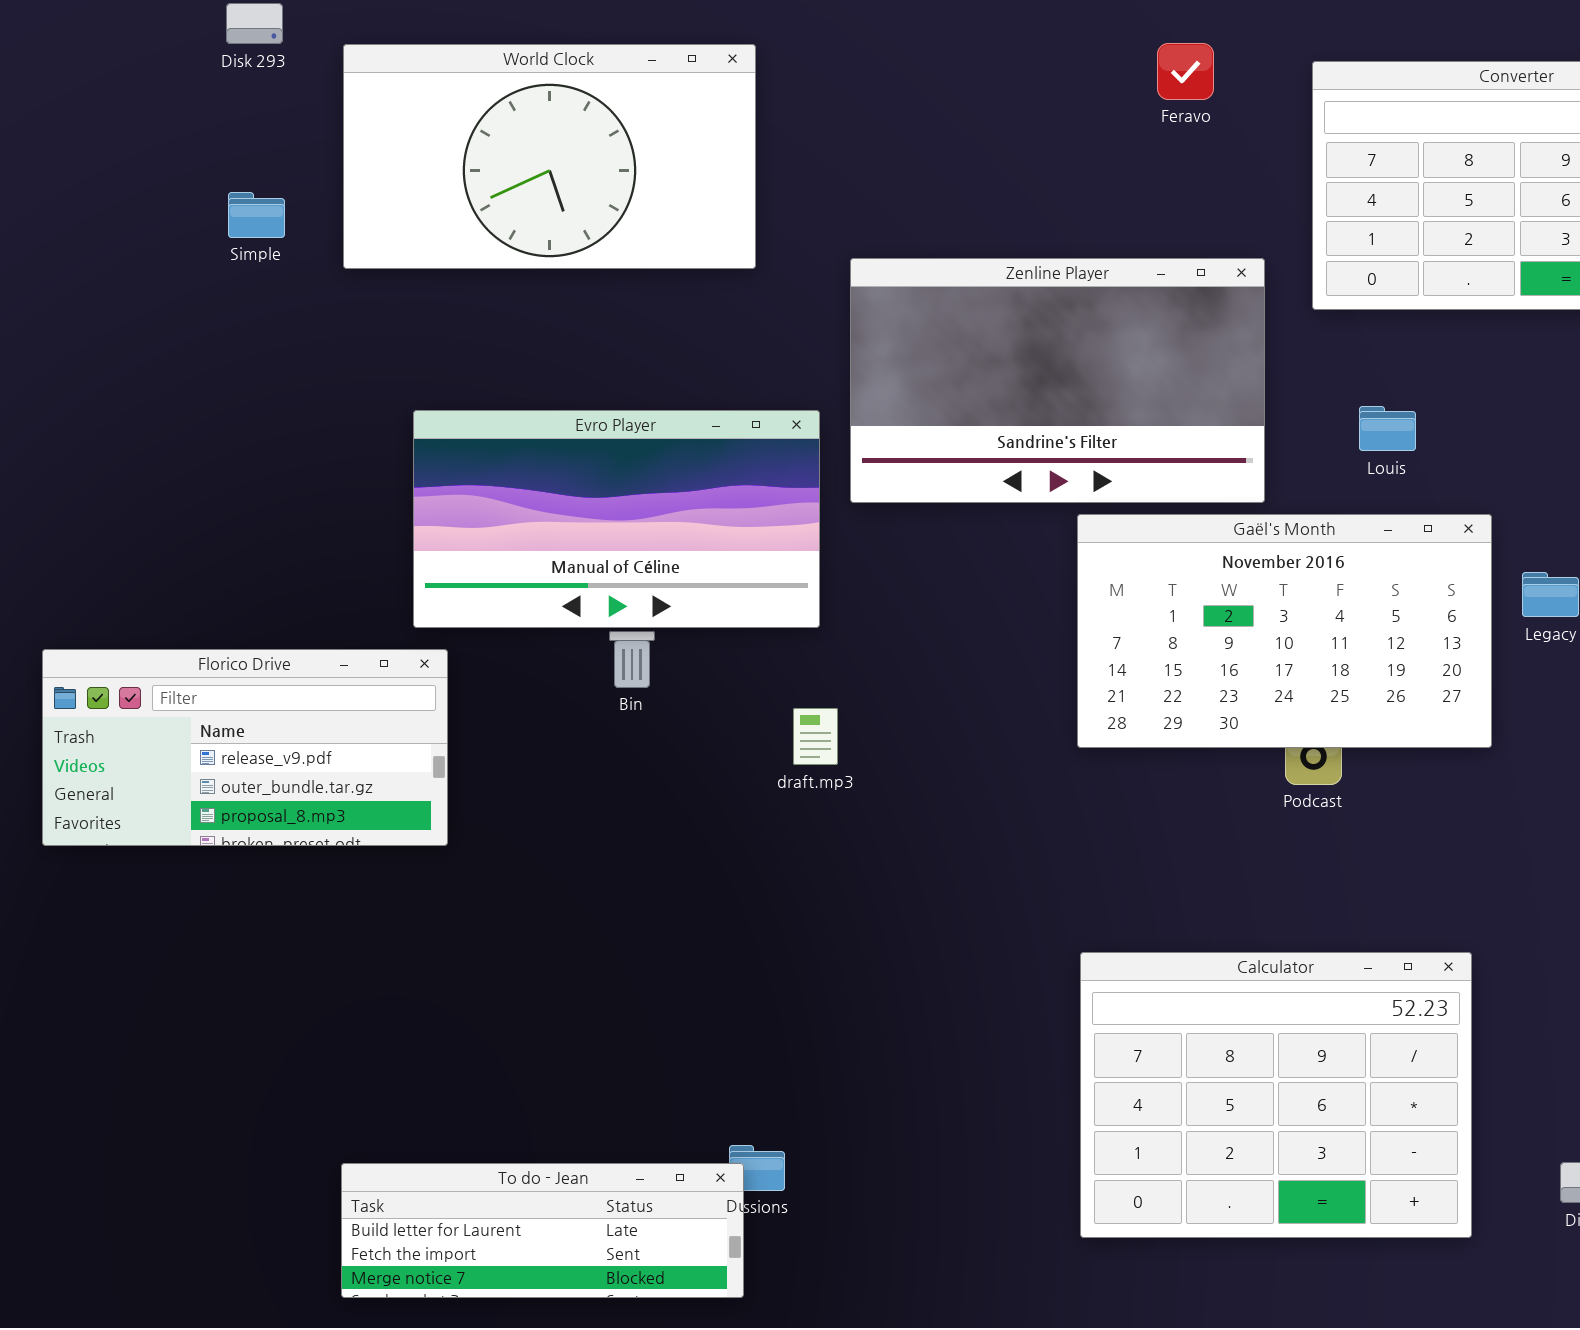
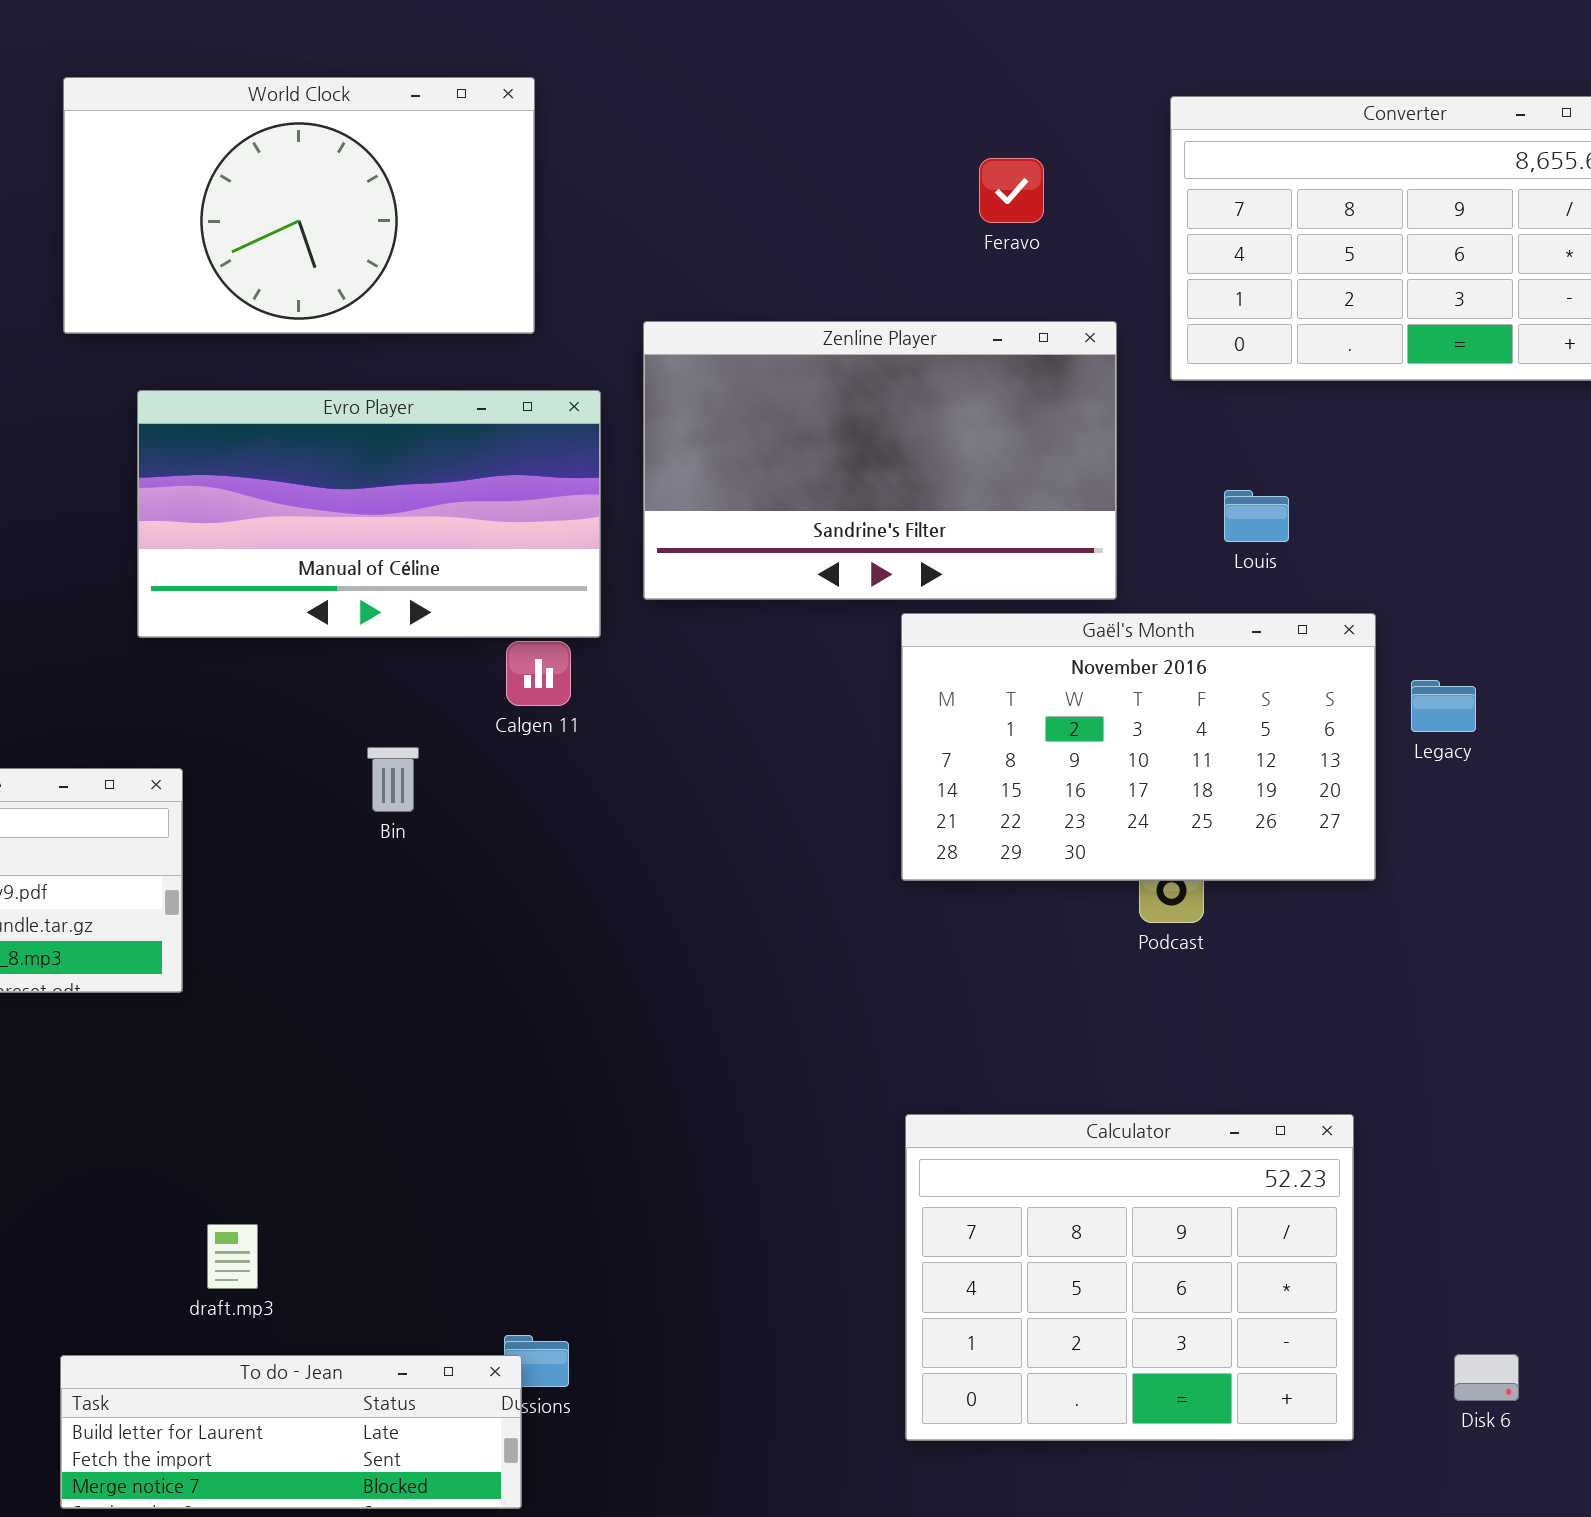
Feravo: [1157,43,1214,100] -> [979,158,1044,223], moved
Evro Player: [413,410,820,628] -> [137,390,601,638], moved
draft.mp3: [793,708,838,765] -> [207,1224,258,1289], moved

